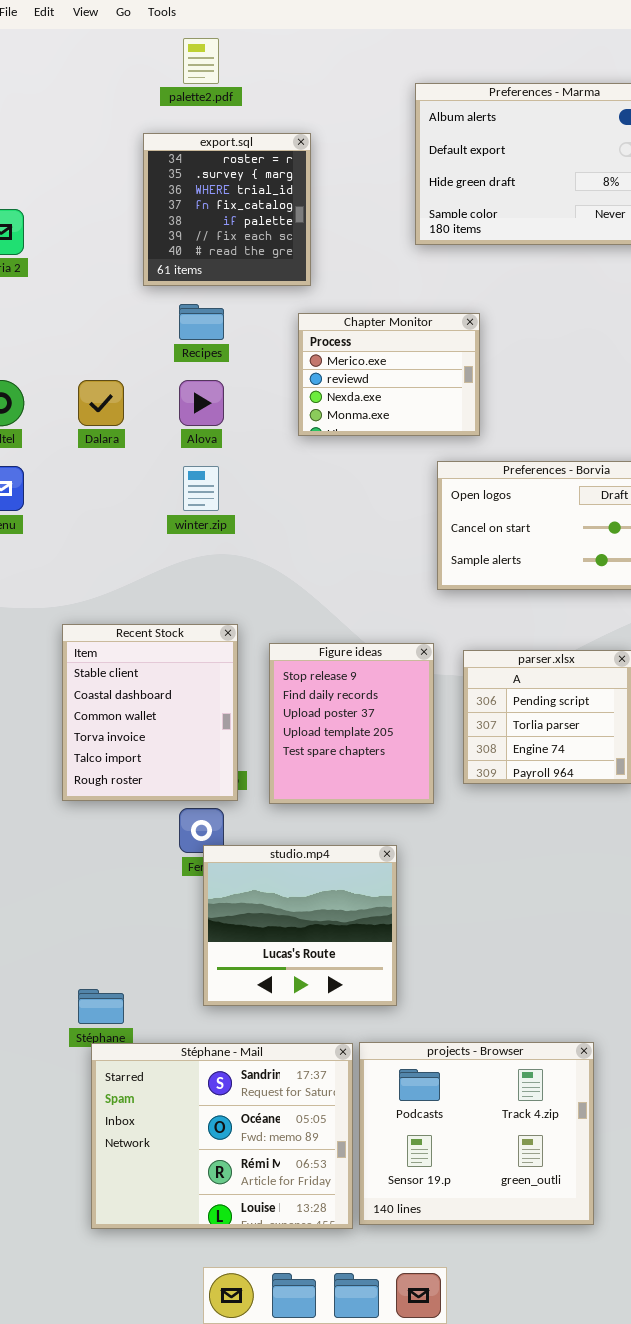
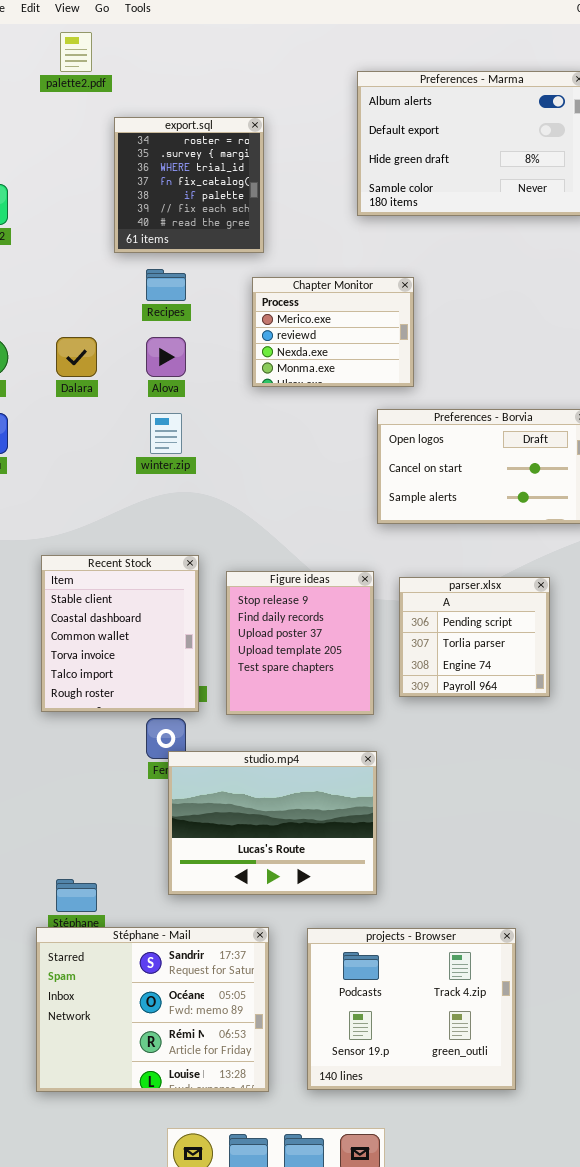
palette2.pdf: [183,38,219,84] -> [60,32,92,72], moved
studio.mp4: [203,845,397,1006] -> [168,751,377,895], resized
Stéphane - Mail: [91,1043,353,1229] -> [36,927,269,1092], moved

